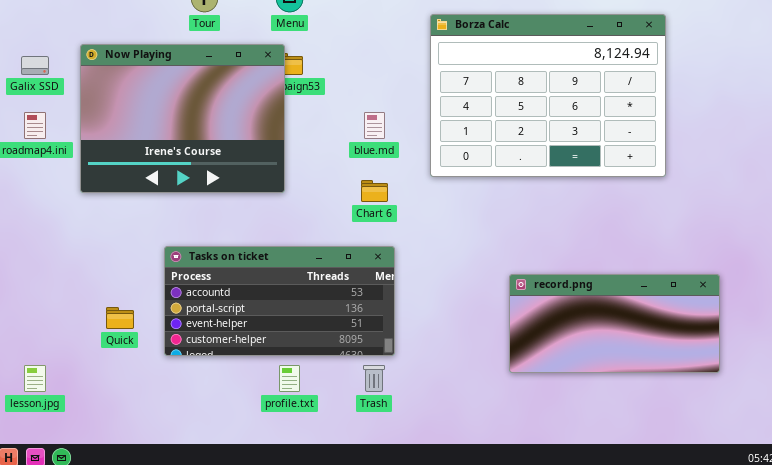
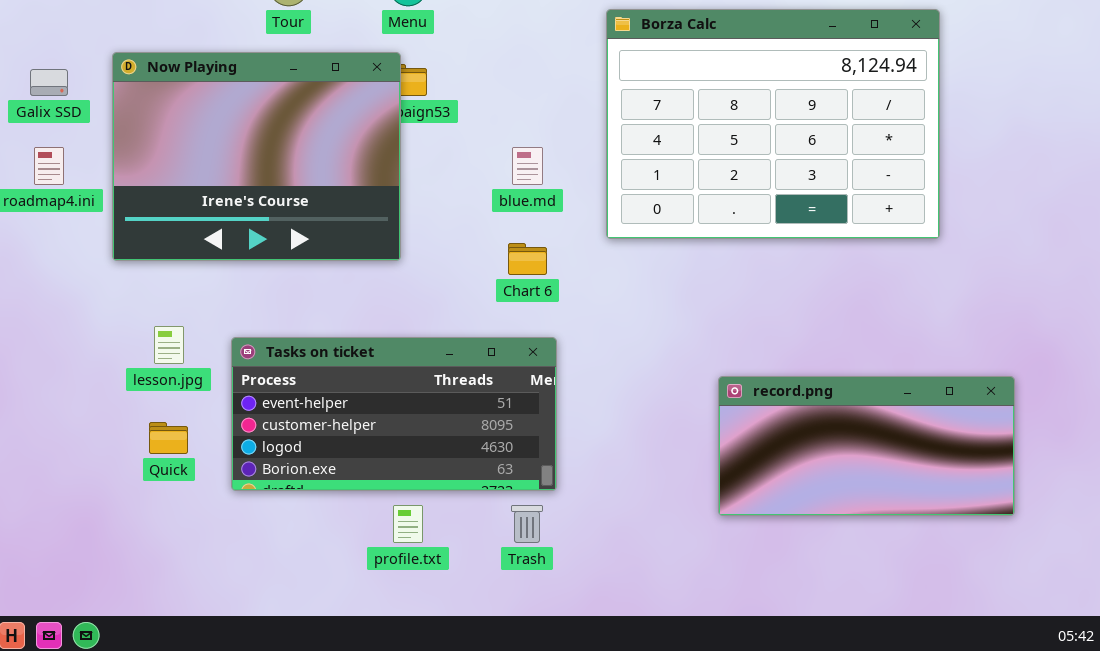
Tasks on ticket: [164,246,395,356] -> [231,337,557,491], scrolled down 2 rows
lesson.jpg: [24,365,46,392] -> [154,326,184,364], moved

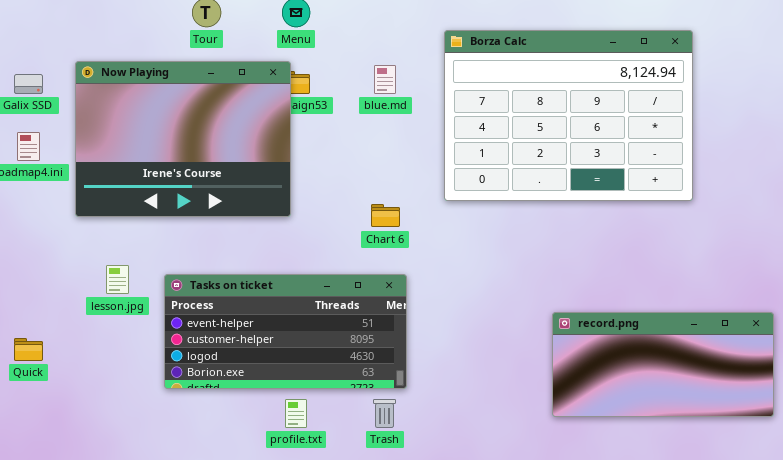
blue.md: [512,147,543,185] -> [374,65,396,94], moved
record.png: [718,376,1015,516] -> [552,312,774,417], moved
Quick: [149,422,188,454] -> [14,338,43,361], moved

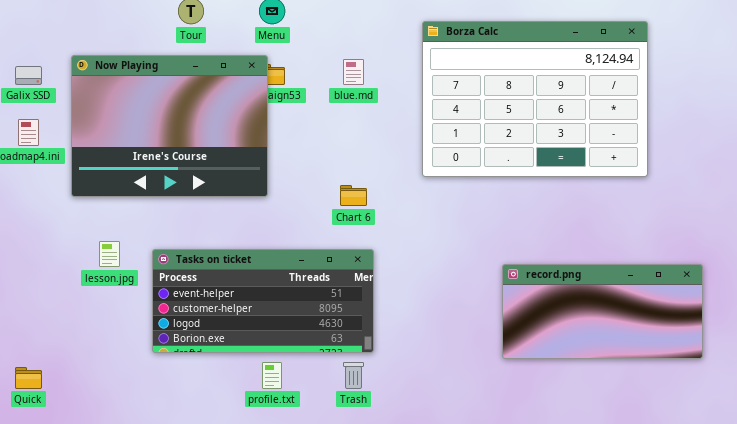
Borza Calc: [444,30,693,201] -> [422,21,648,177], moved
record.png: [552,312,774,417] -> [502,264,703,359], moved
Quick: [14,338,43,361] -> [15,367,42,389], moved

